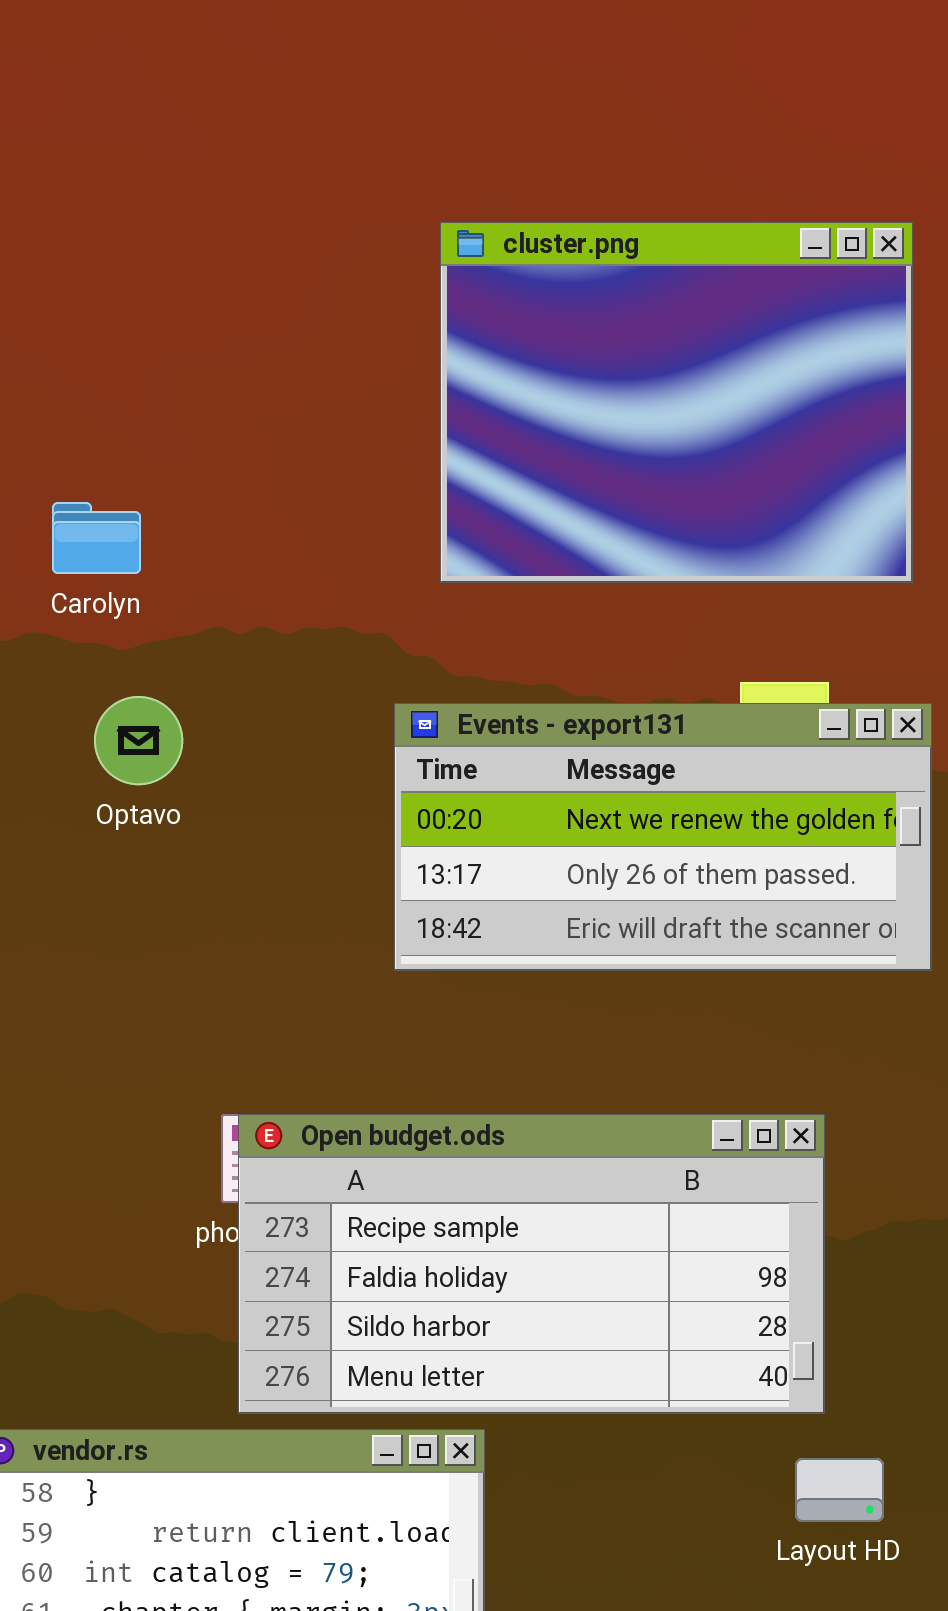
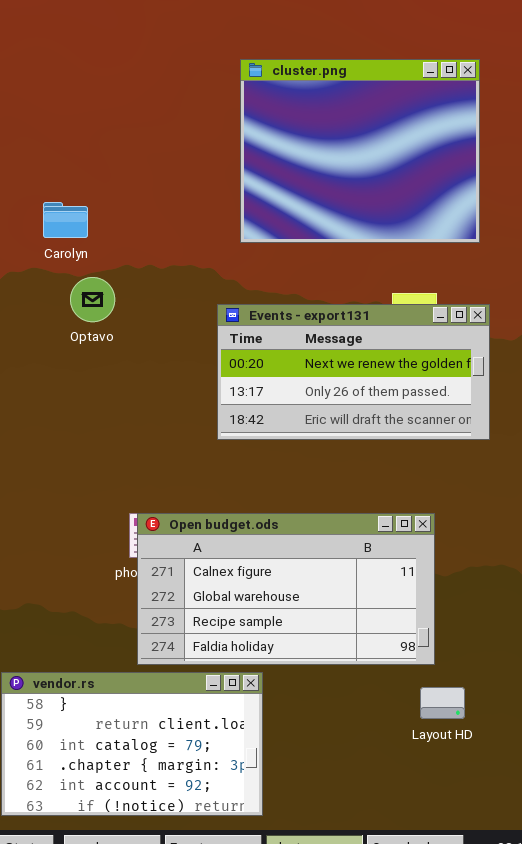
Optavo: [94,696,183,785] -> [70,277,115,322], moved
Open budget.ods: [238,1114,825,1414] -> [137,513,435,665], scrolled up 2 rows

